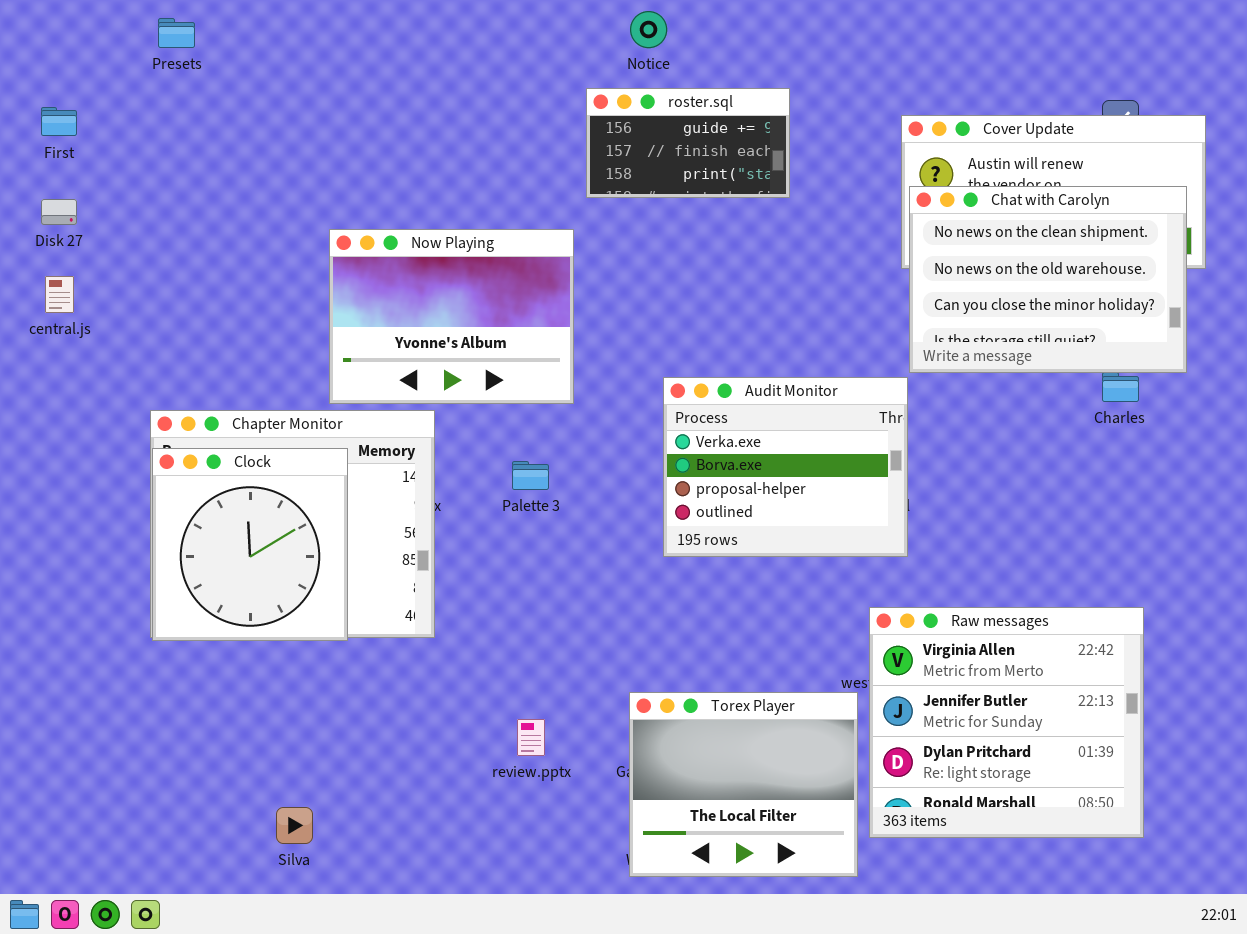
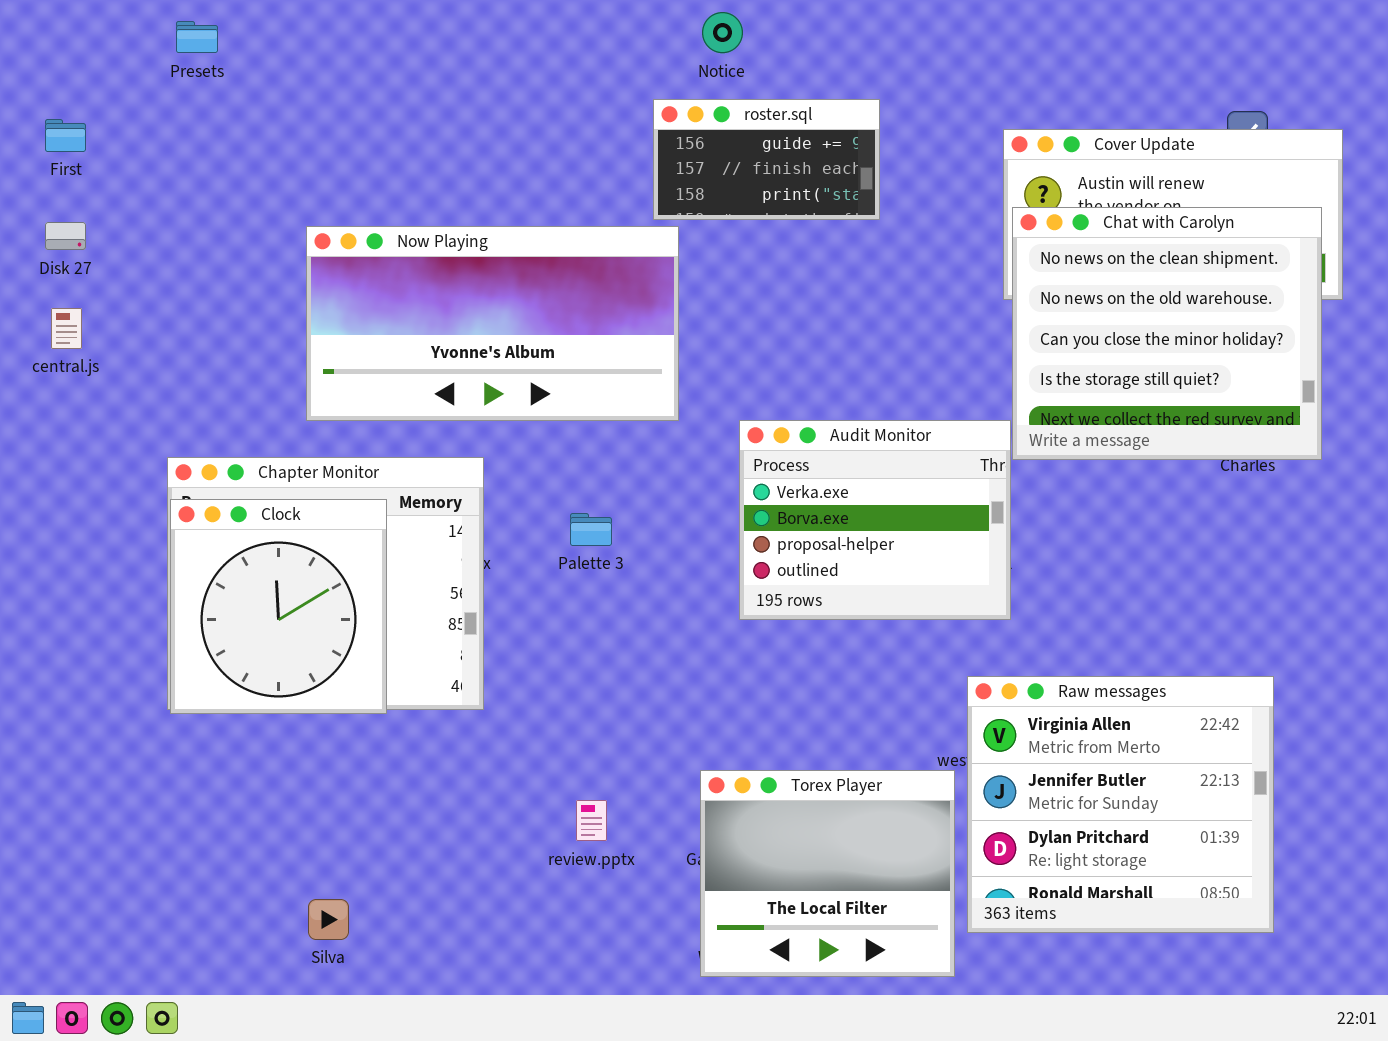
Chat with Carolyn: [909,186,1187,373] -> [1012,207,1322,460], resized
Now Playing: [329,229,574,404] -> [306,226,679,421], moved, resized

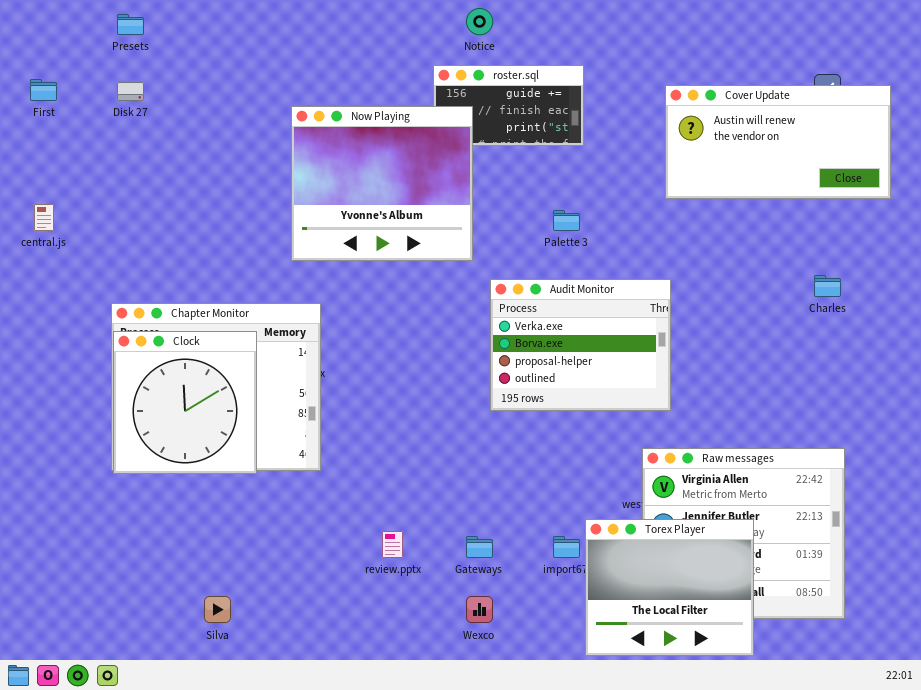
Chat with Carolyn: [1012,207,1322,460] -> none, closed
Disk 27: [45,222,86,250] -> [117,82,144,101], moved
Now Playing: [306,226,679,421] -> [291,106,473,261], moved, resized
Palette 3: [570,513,612,546] -> [553,210,580,231], moved
Torex Player: [700,770,955,977] -> [585,519,754,656], moved

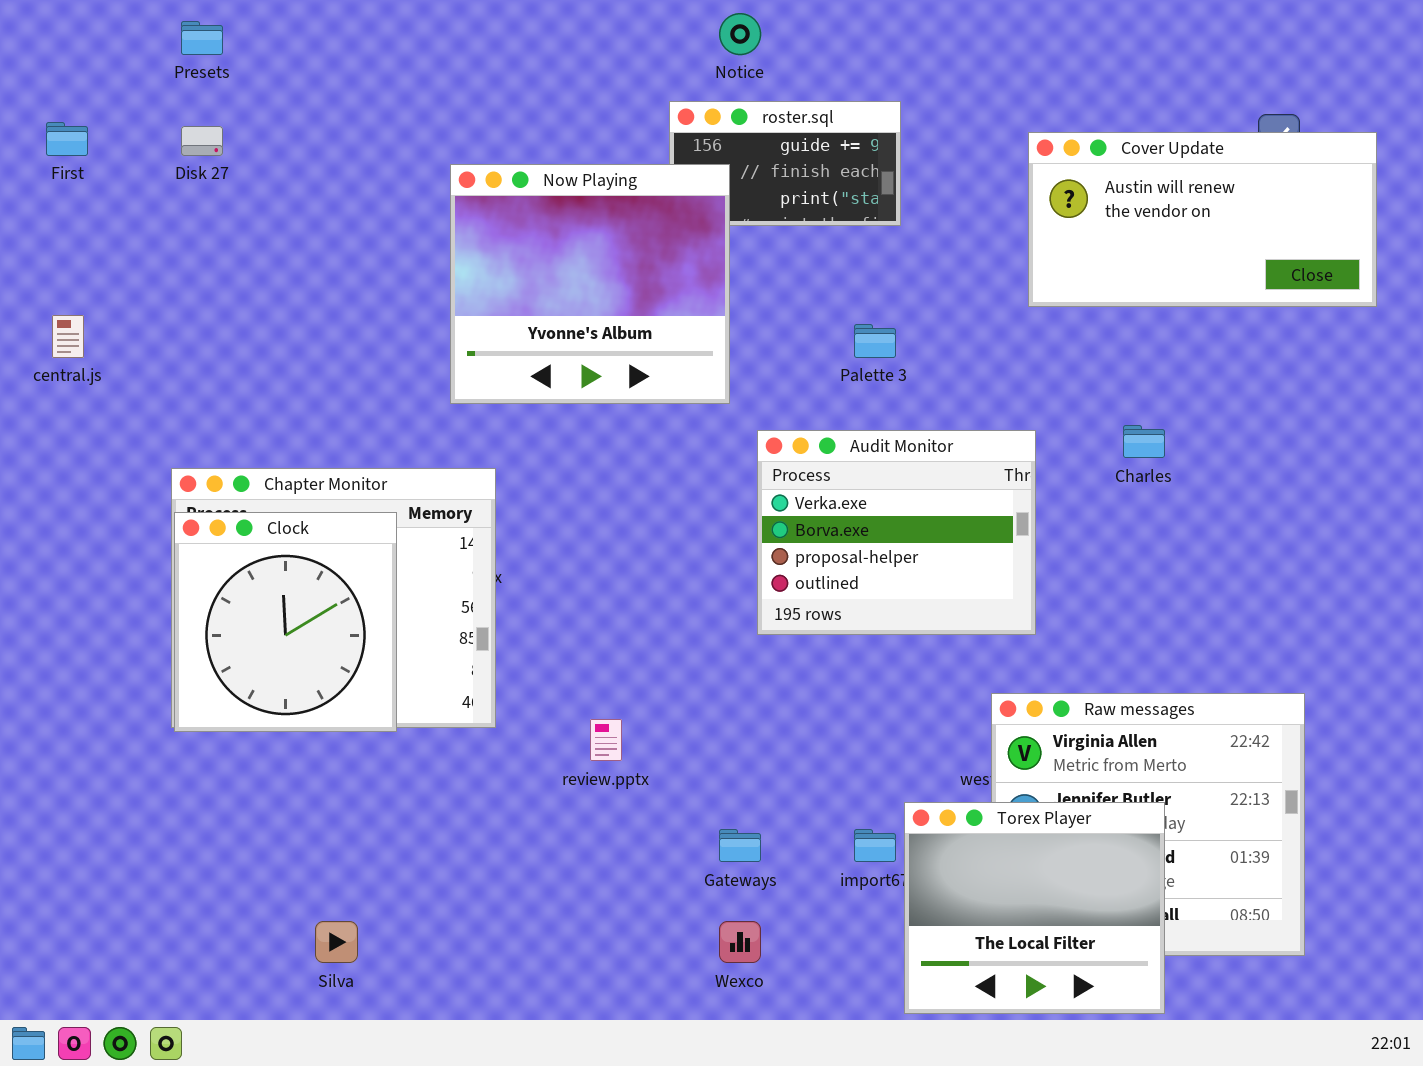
Charles: [814,275,841,297] -> [1123,425,1165,458], moved
review.pptx: [382,531,403,558] -> [590,719,622,761], moved

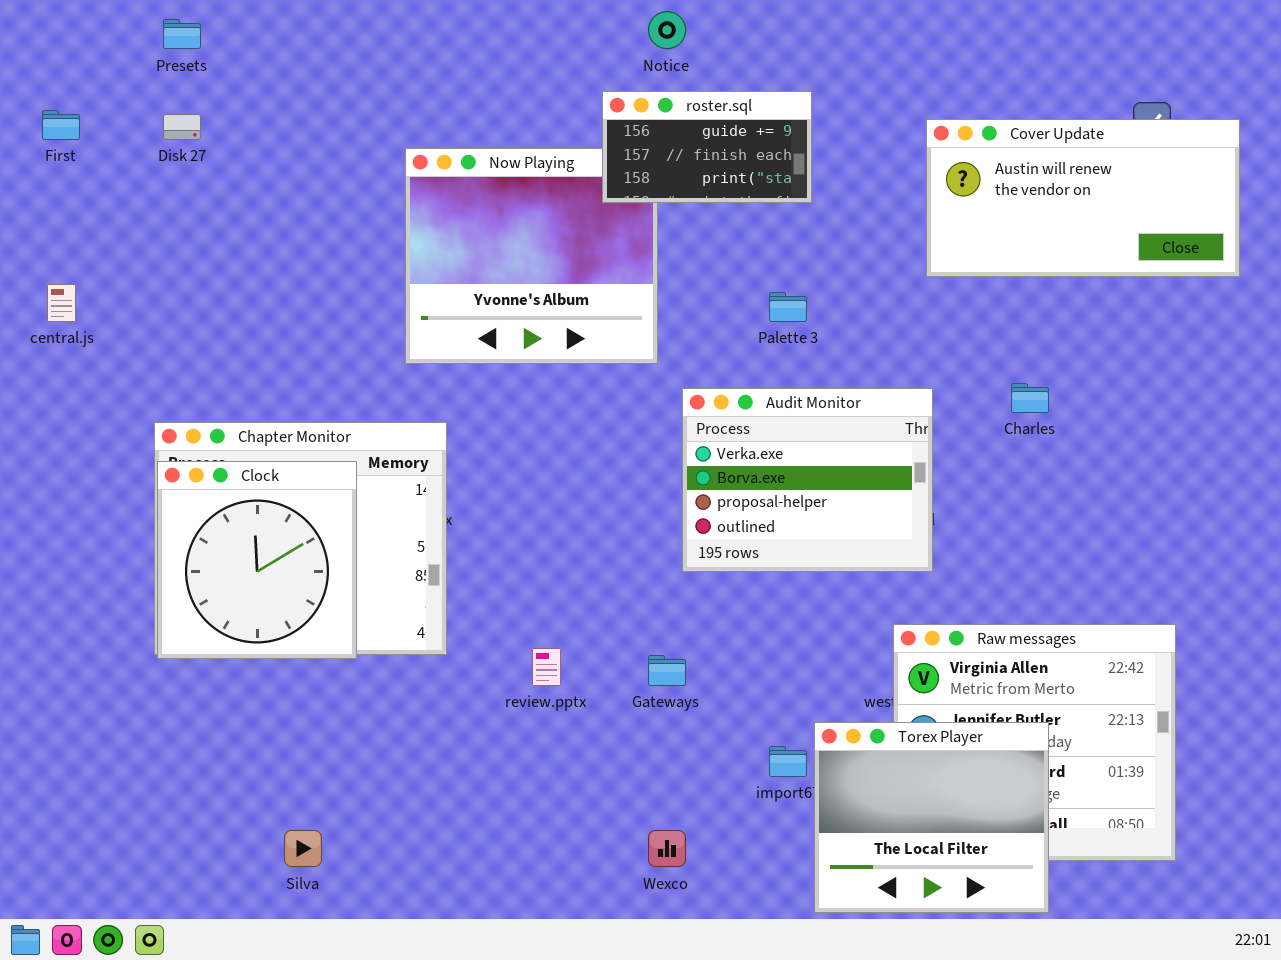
roster.sql: [669,101,901,226] -> [602,91,812,203], raised
Gateways: [719,829,761,862] -> [648,655,686,686], moved

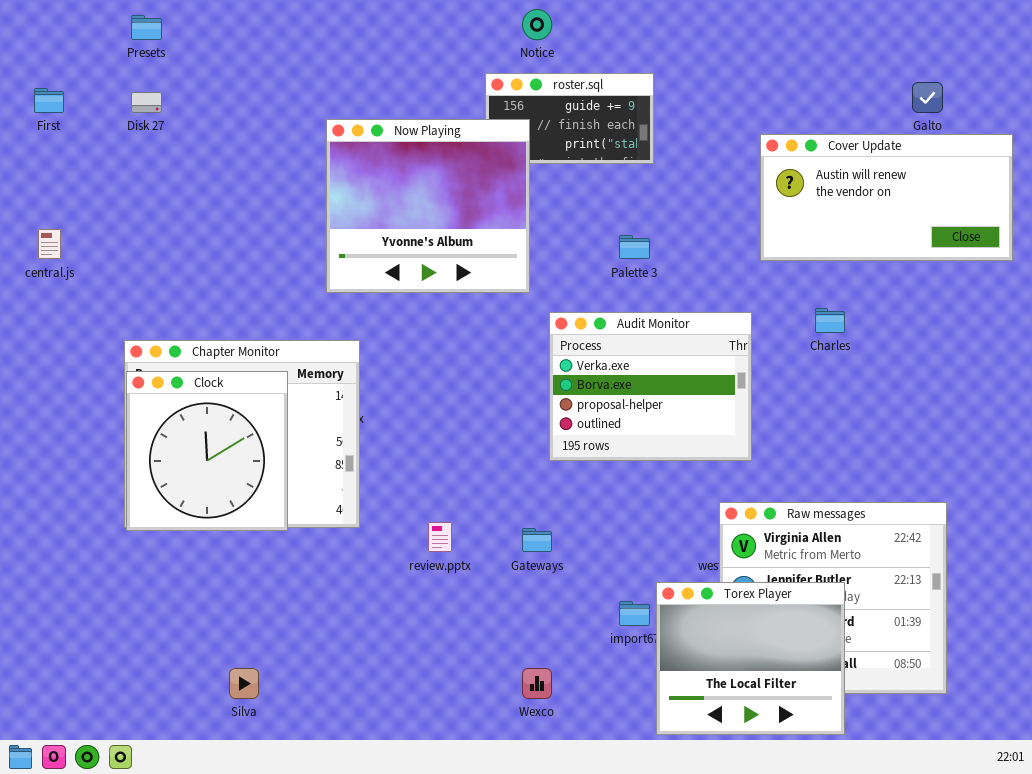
Cover Update: [926,119,1240,277] -> [760,134,1013,261], moved
Now Playing: [405,148,658,364] -> [326,119,530,293], raised

